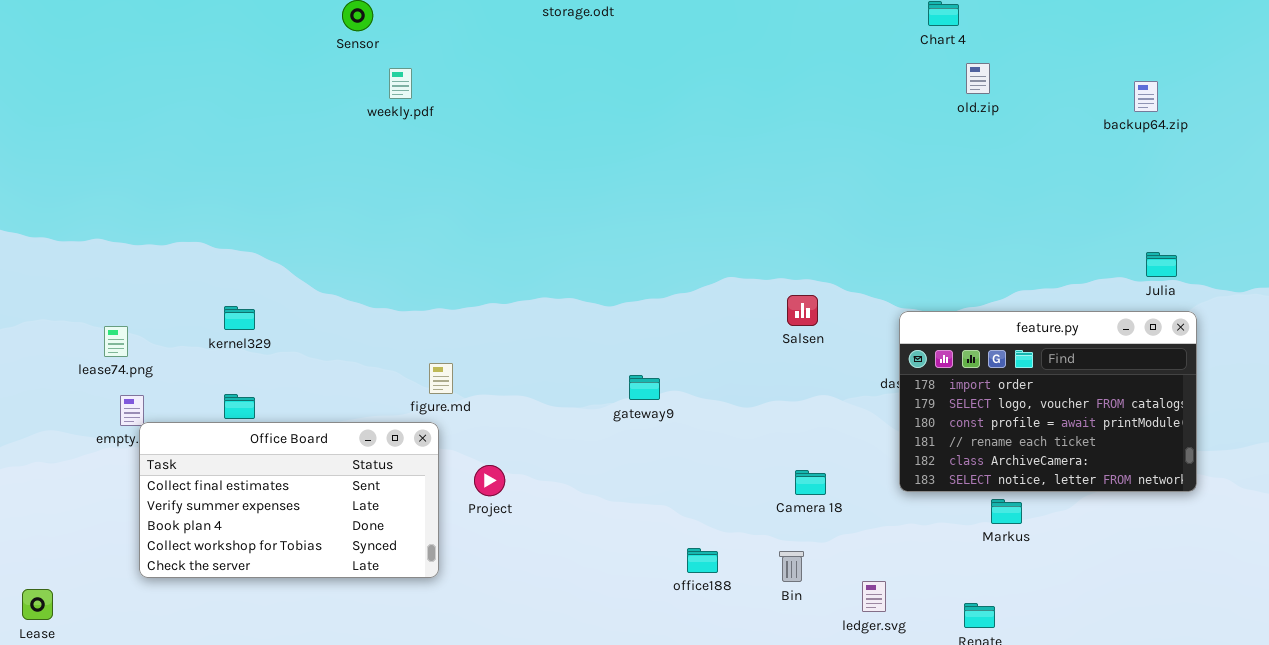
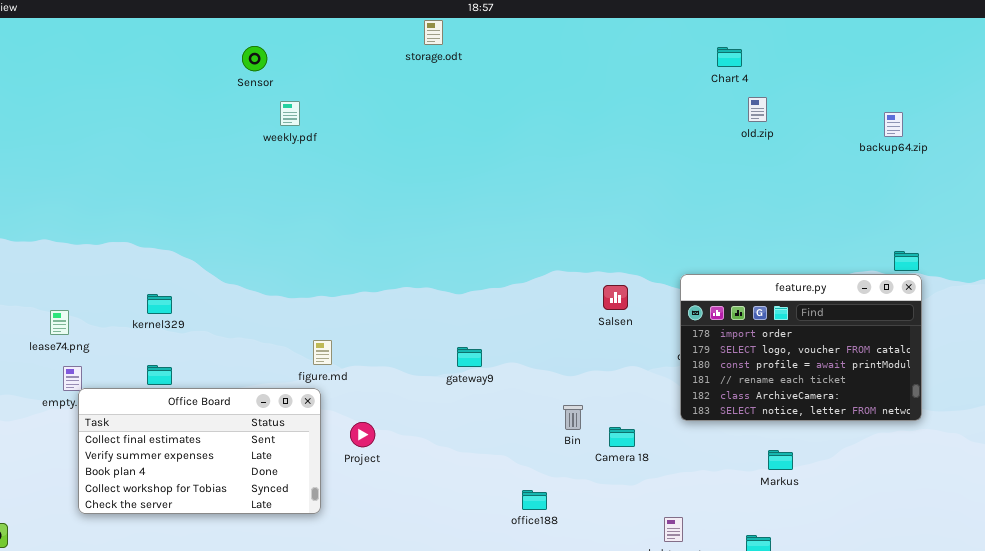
feature.py: [899,311,1197,492] -> [680,274,922,421], moved
gateway9: [629,375,660,400] -> [457,347,482,367], moved
Bin: [779,551,804,582] -> [563,405,583,430], moved

